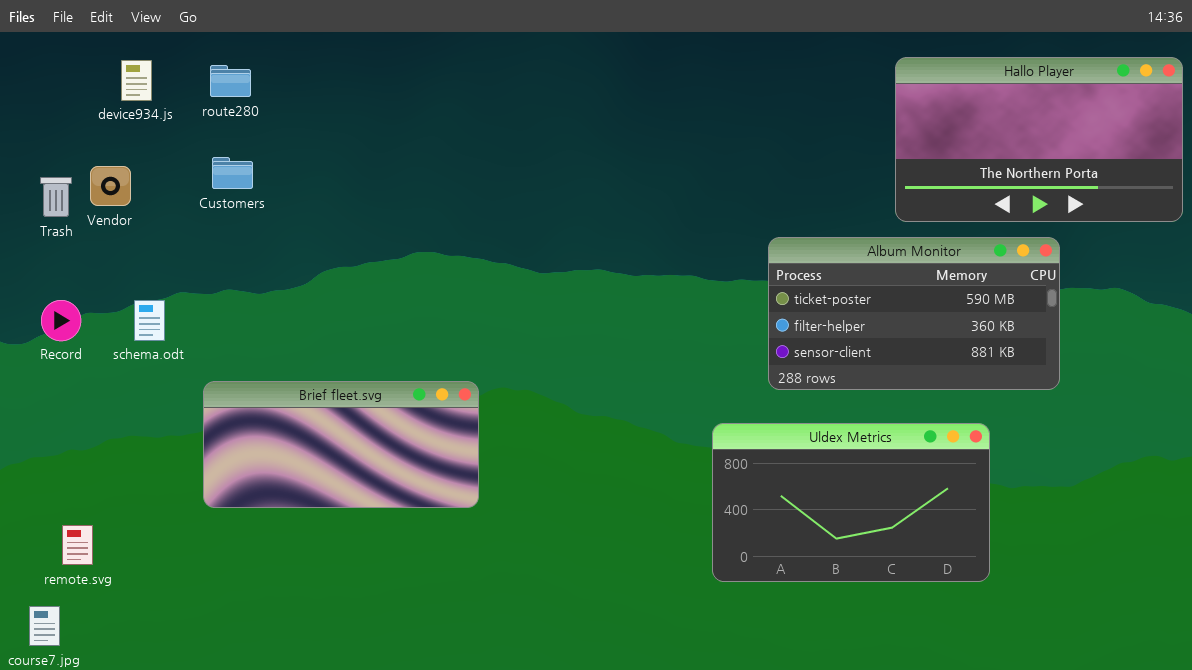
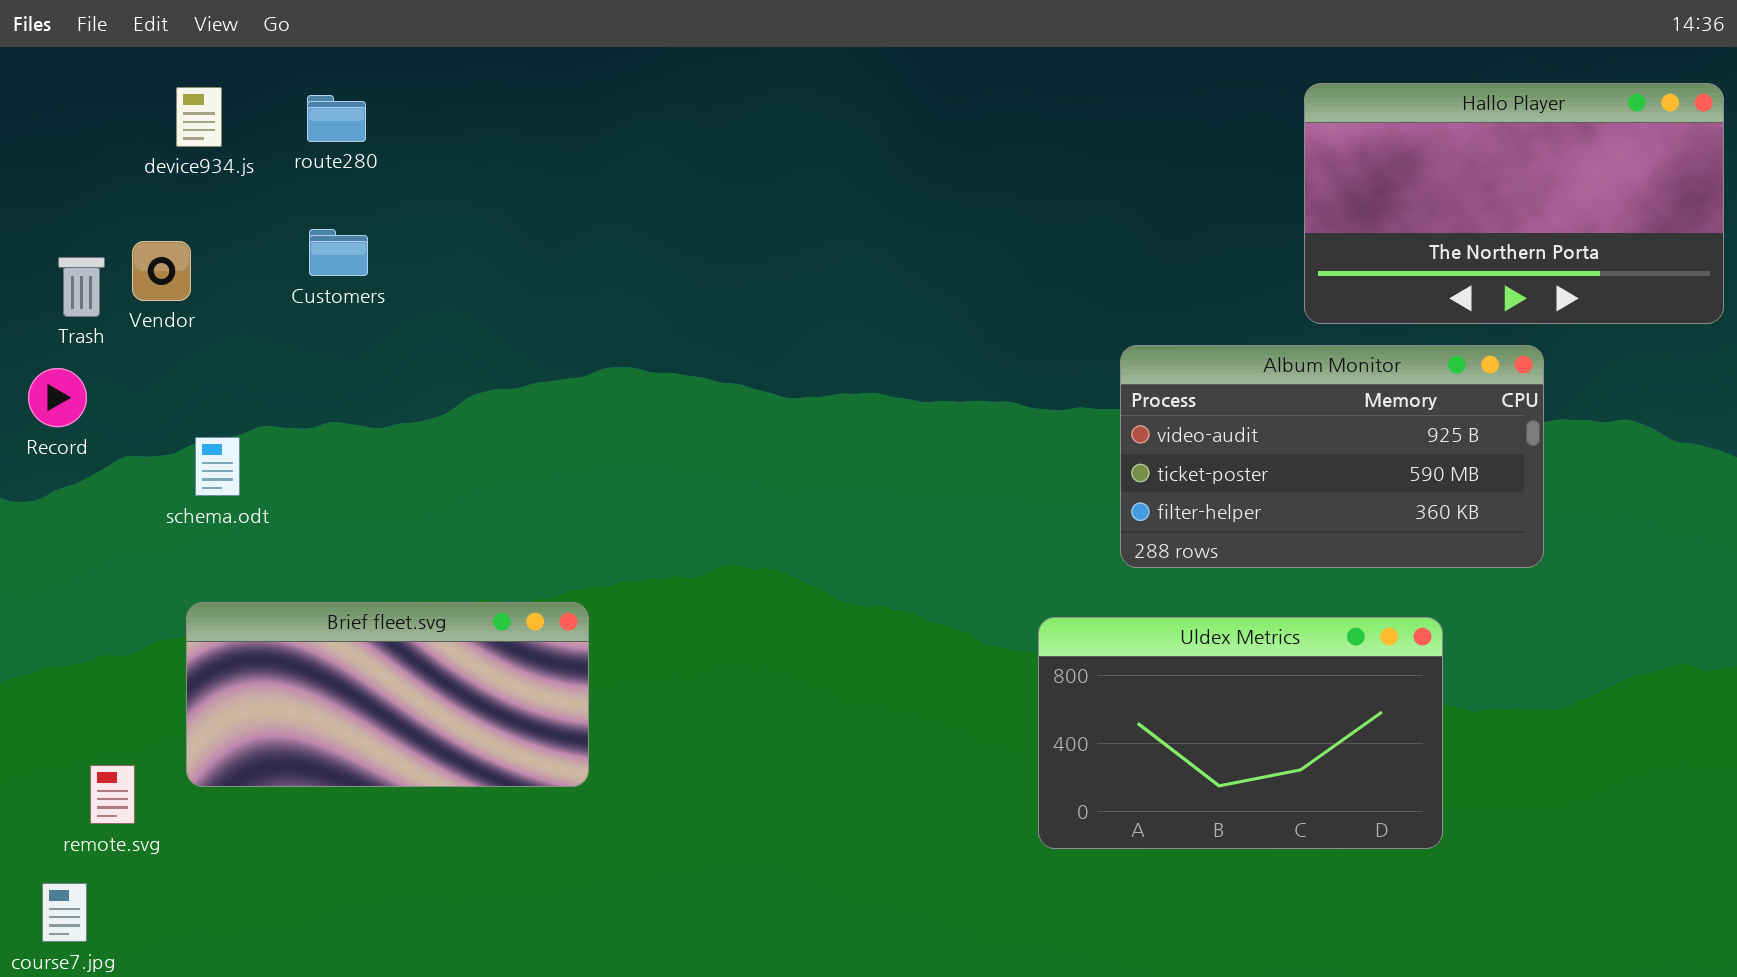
Album Monitor: [768,237,1060,390] -> [1120,345,1544,568], scrolled up 1 row
Record: [41,300,81,341] -> [28,368,87,427], moved
Brief fleet.svg: [203,381,479,508] -> [186,602,589,787], moved

